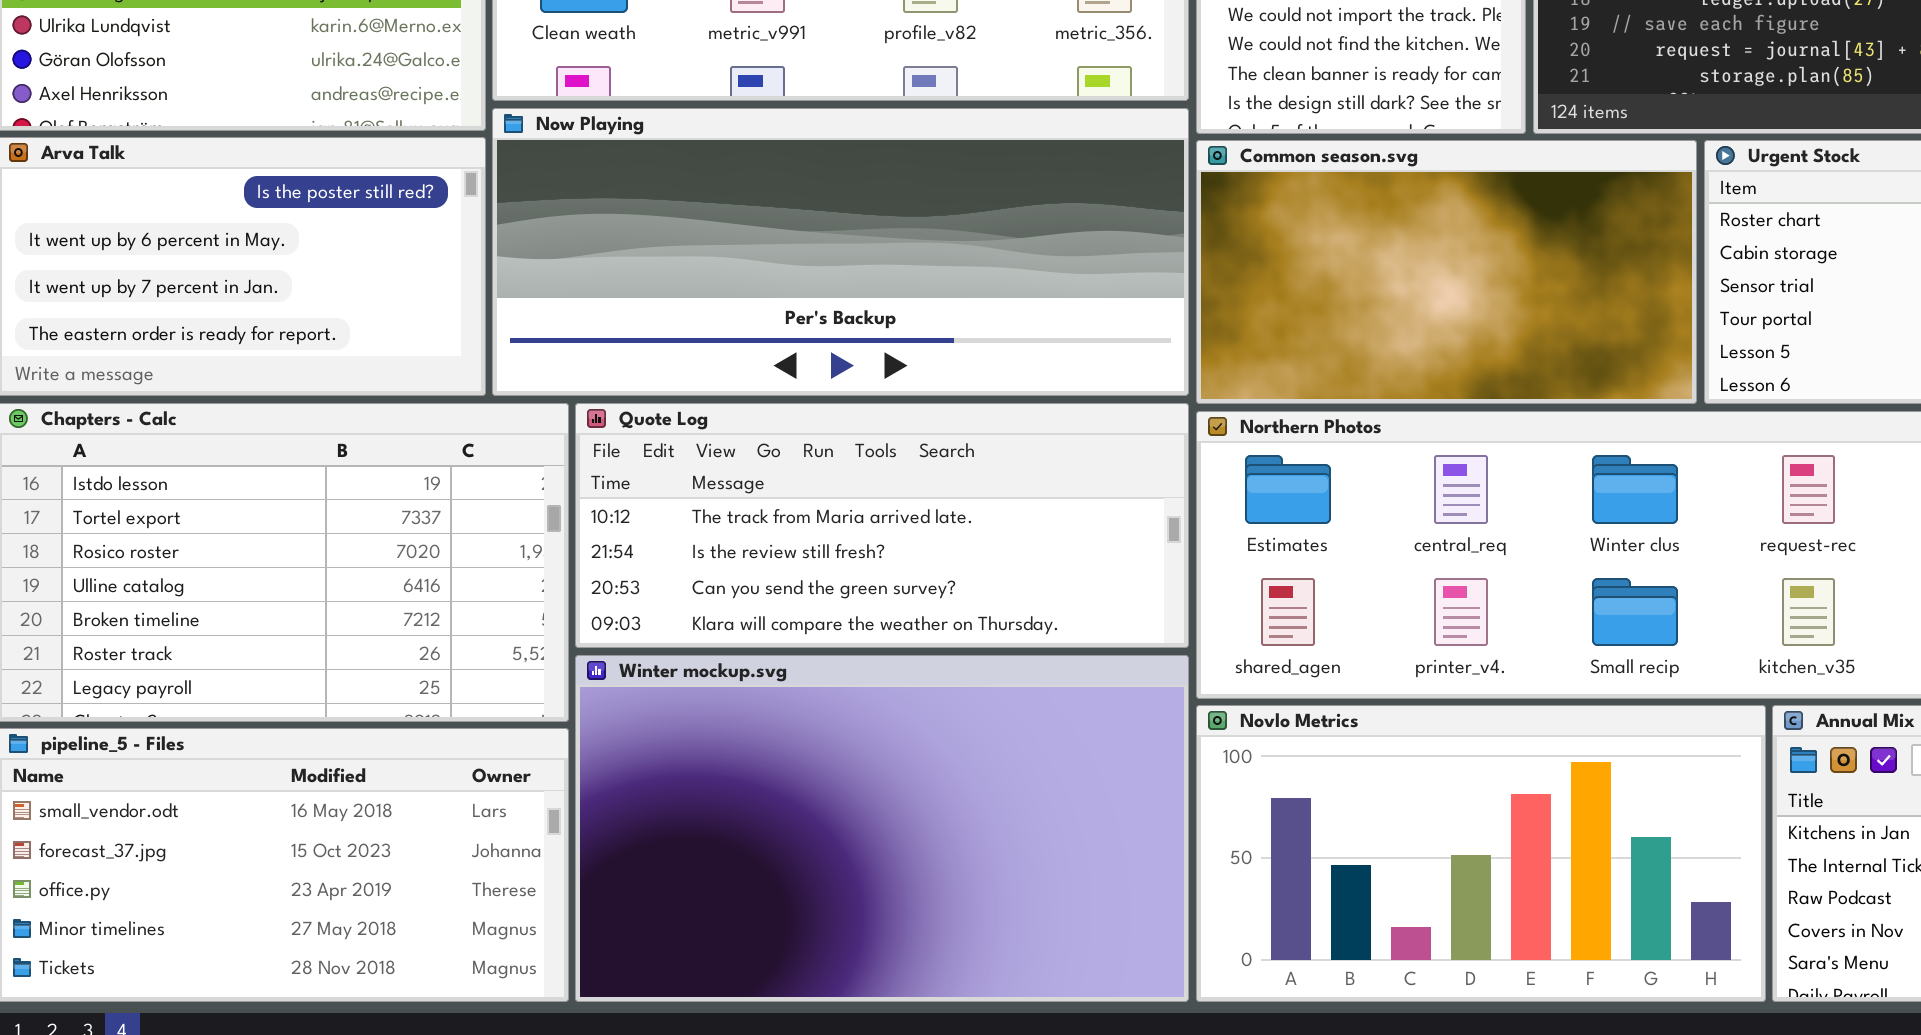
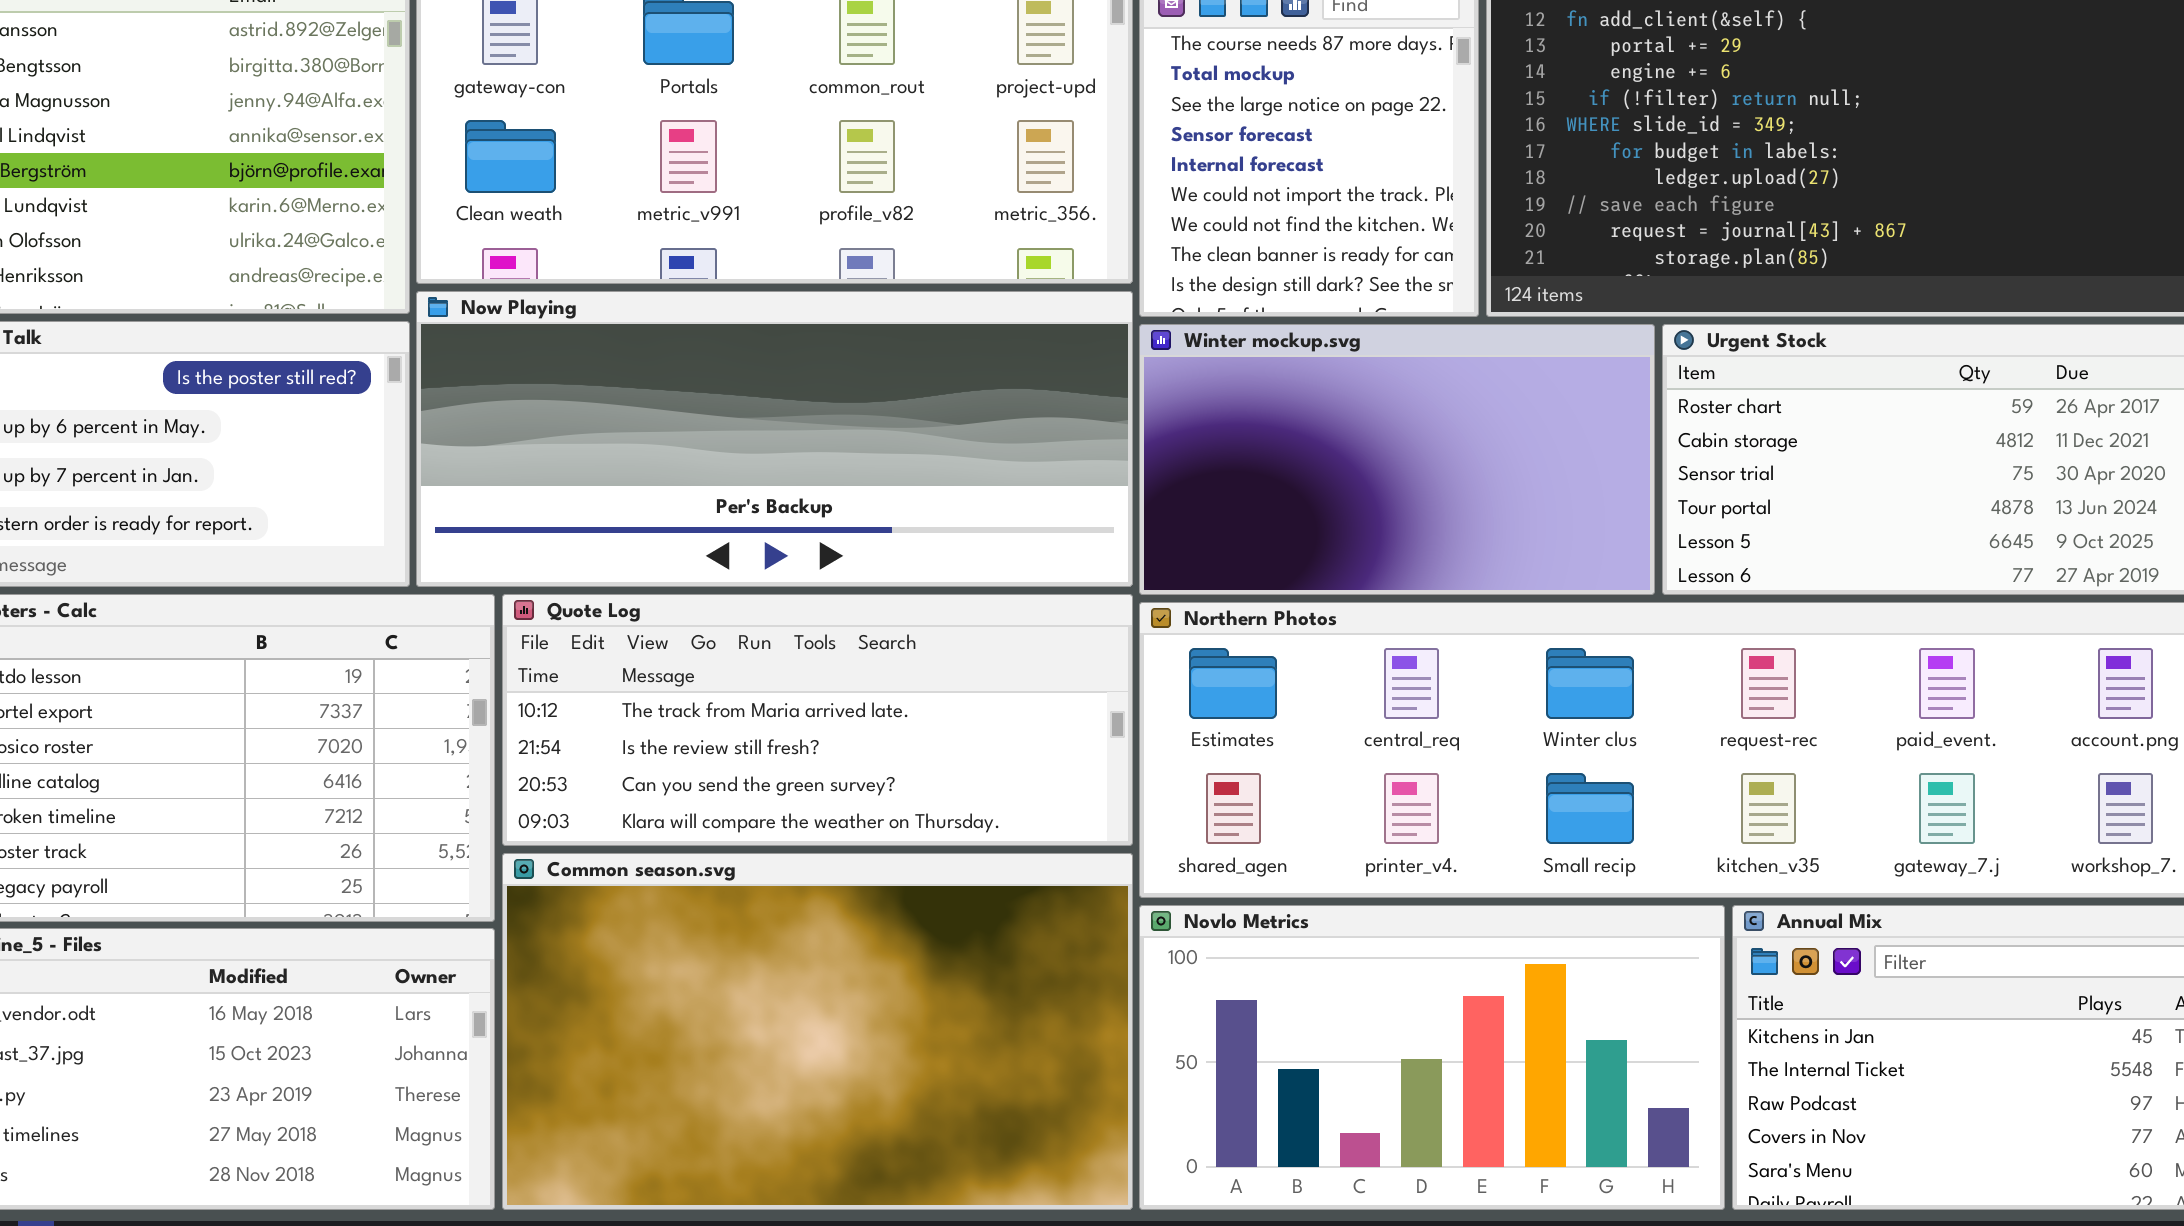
Common season.svg: [1196,140,1697,404] -> [502,853,1133,1210], moved, resized
Winter mockup.svg: [575,655,1189,1002] -> [1139,324,1655,595], moved, resized

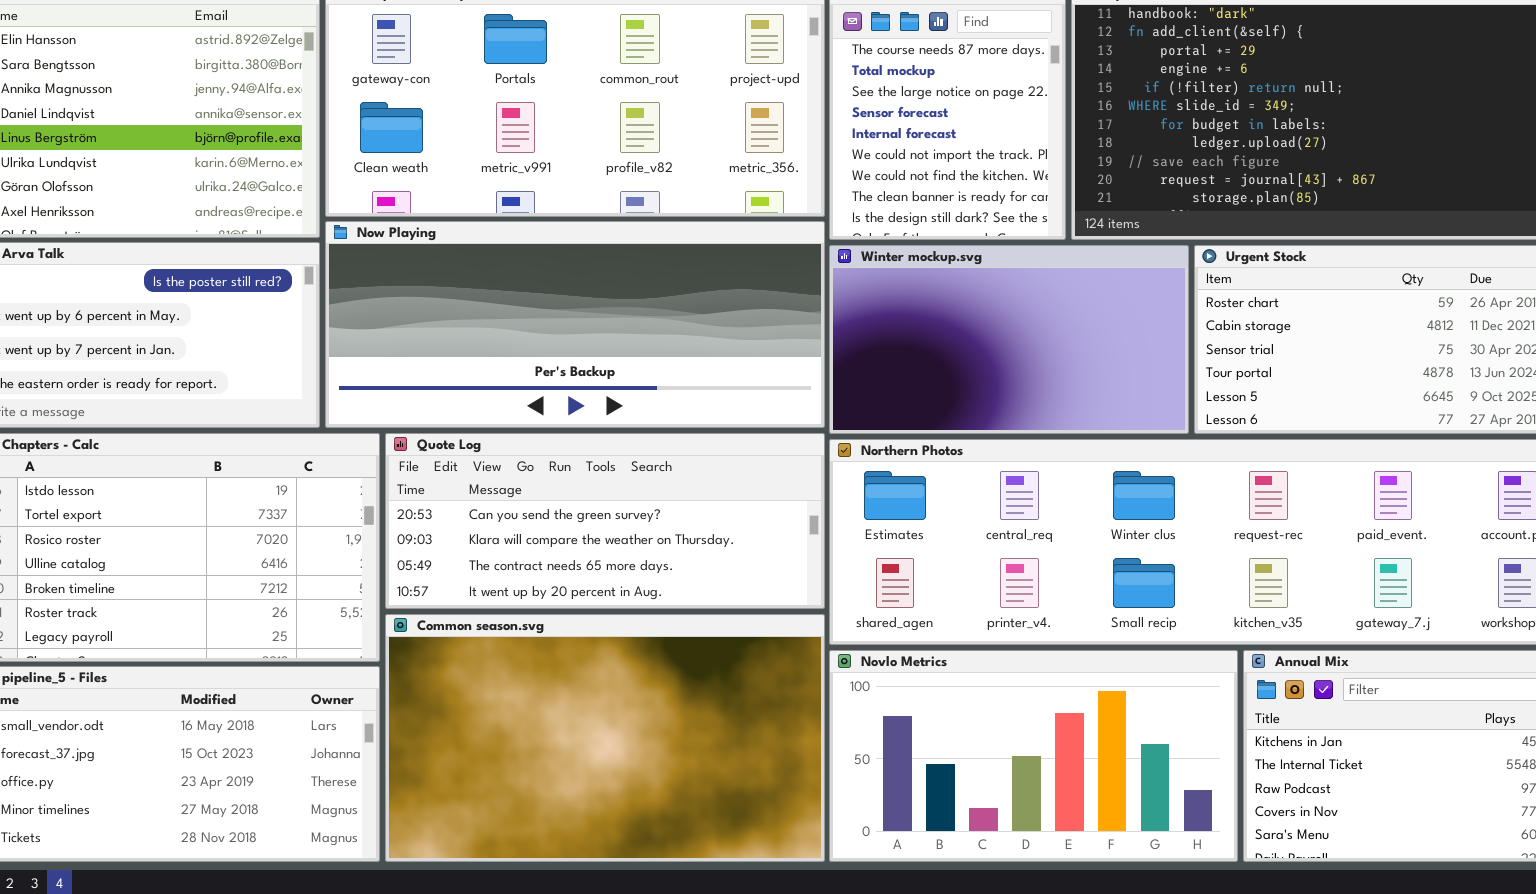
Quote Log: [502,594,1133,846] -> [385,433,825,609], scrolled down 2 rows

